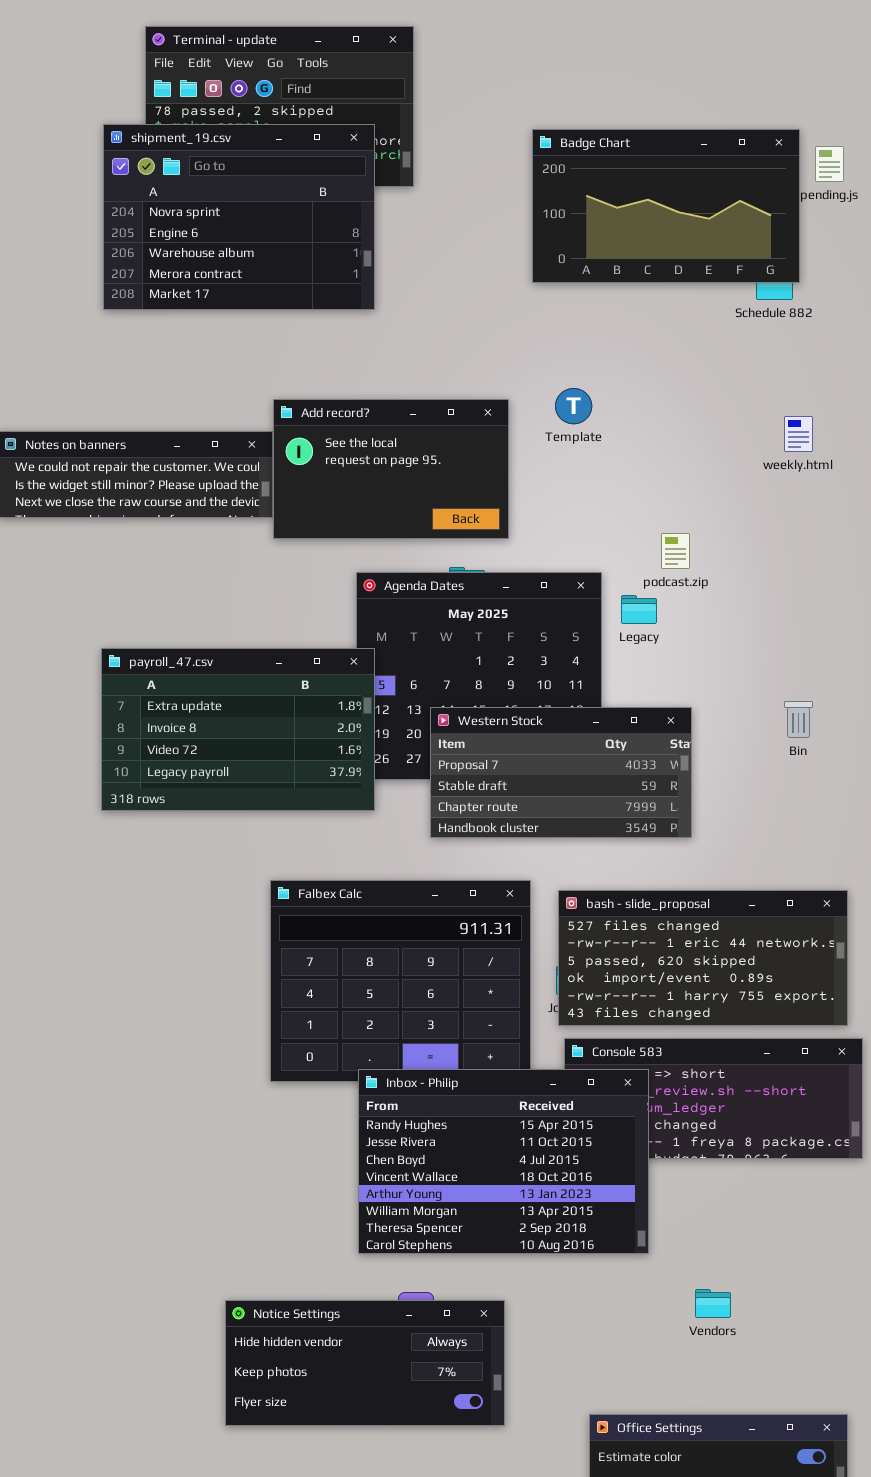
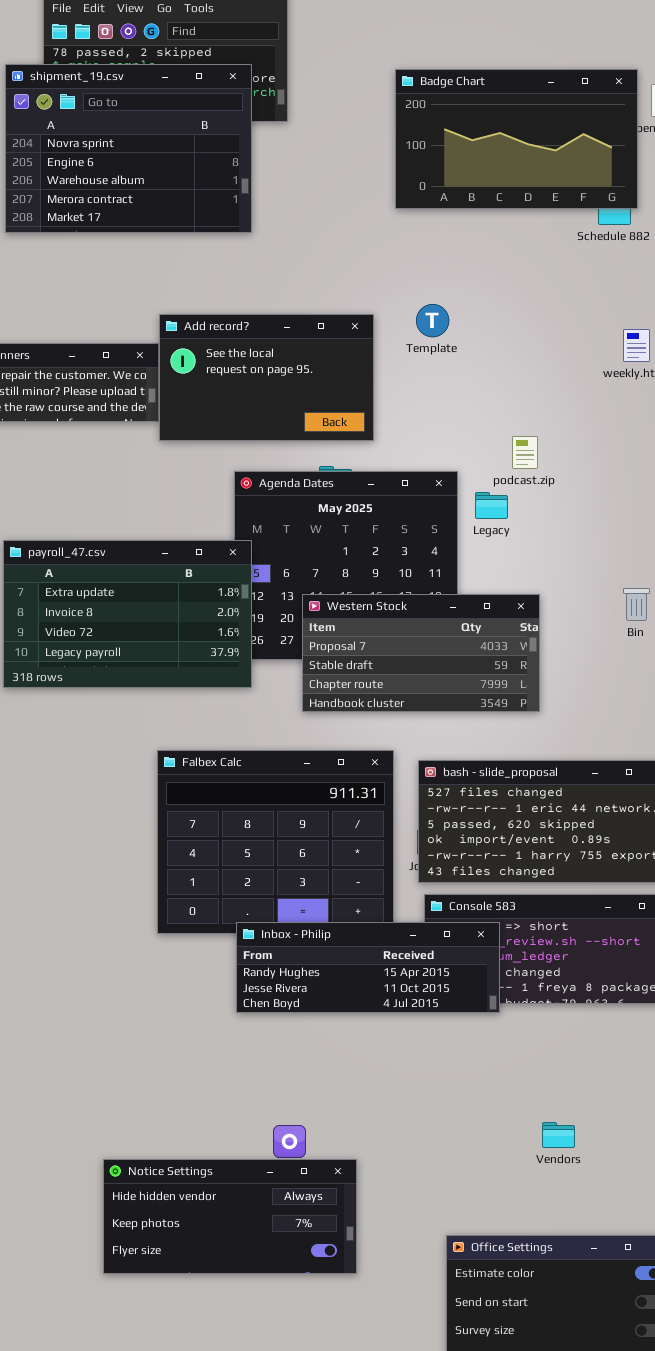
Inbox - Philip: [358,1069,649,1254] -> [236,922,500,1013], resized
Notice Settings: [225,1300,505,1426] -> [103,1159,357,1274], moved

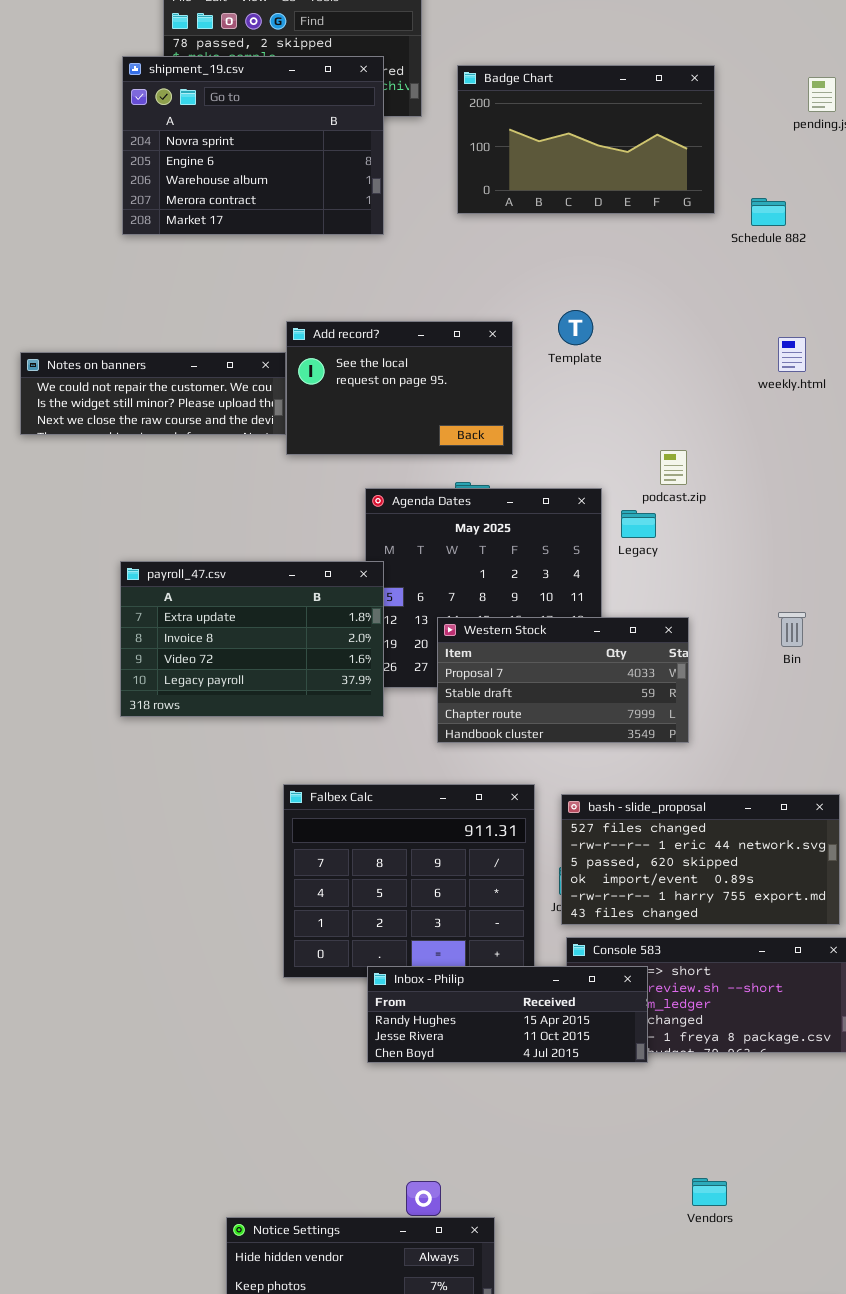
Badge Chart: [395,69,638,209] -> [457,65,715,214], moved

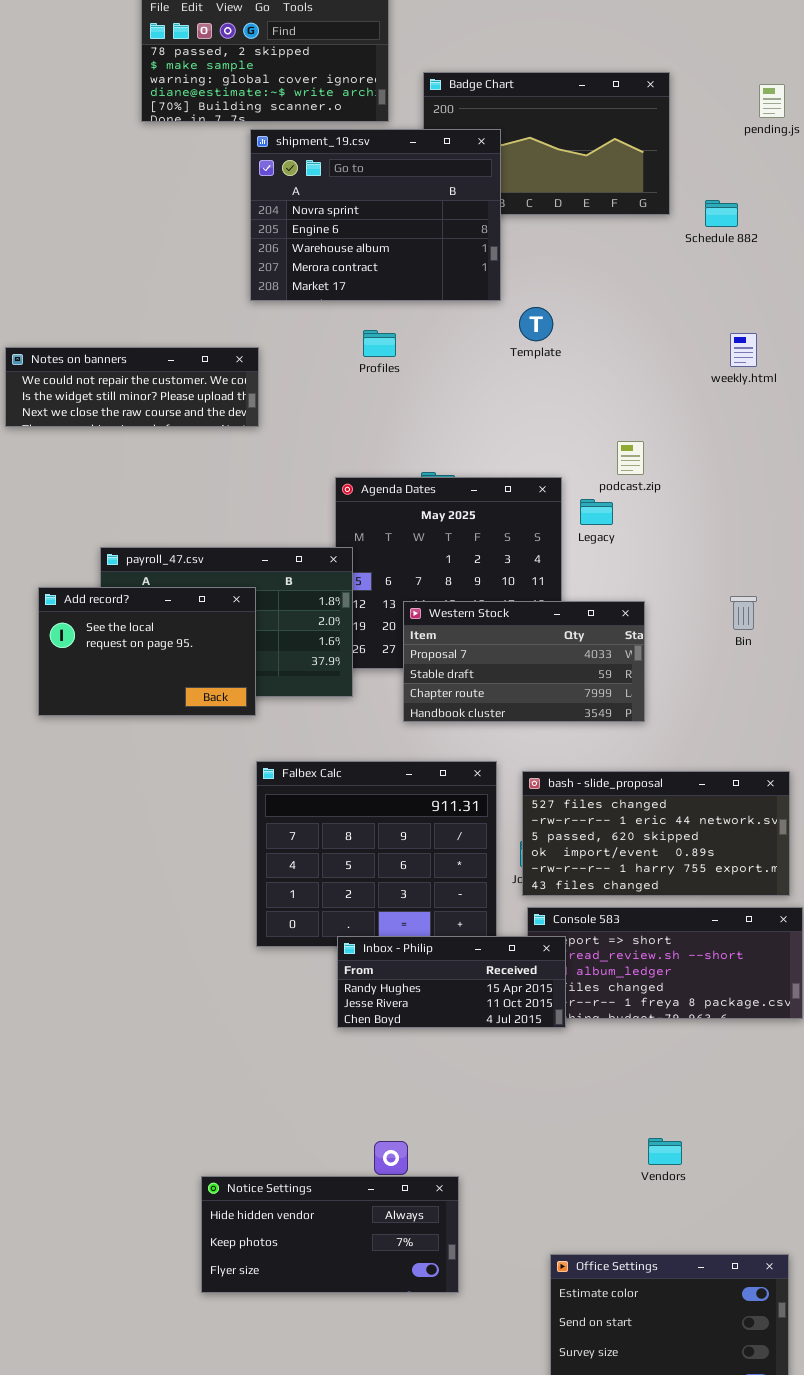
shipment_19.csv: [122,56,384,235] -> [250,129,501,301], moved
Add record?: [286,321,513,455] -> [38,587,256,716], moved
Inbox - Philip: [367,966,648,1063] -> [337,936,566,1028], resized

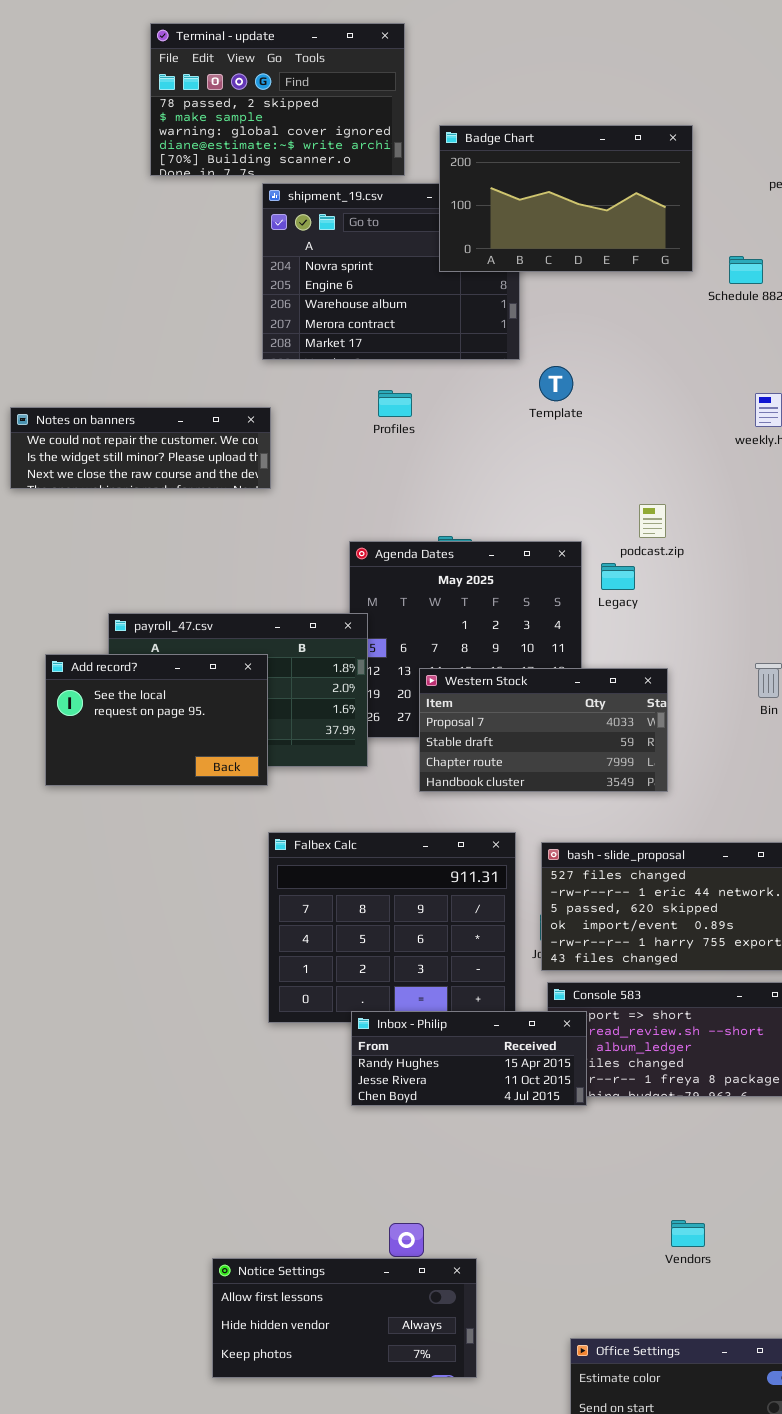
Badge Chart: [423,72,670,215] -> [439,125,693,272], raised
Notice Settings: [201,1176,459,1293] -> [212,1258,477,1378], scrolled up 1 row

